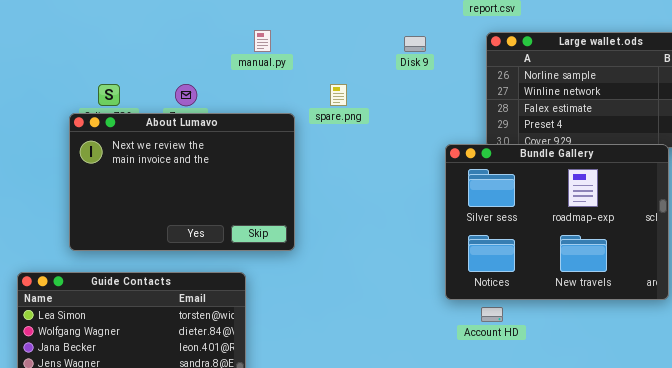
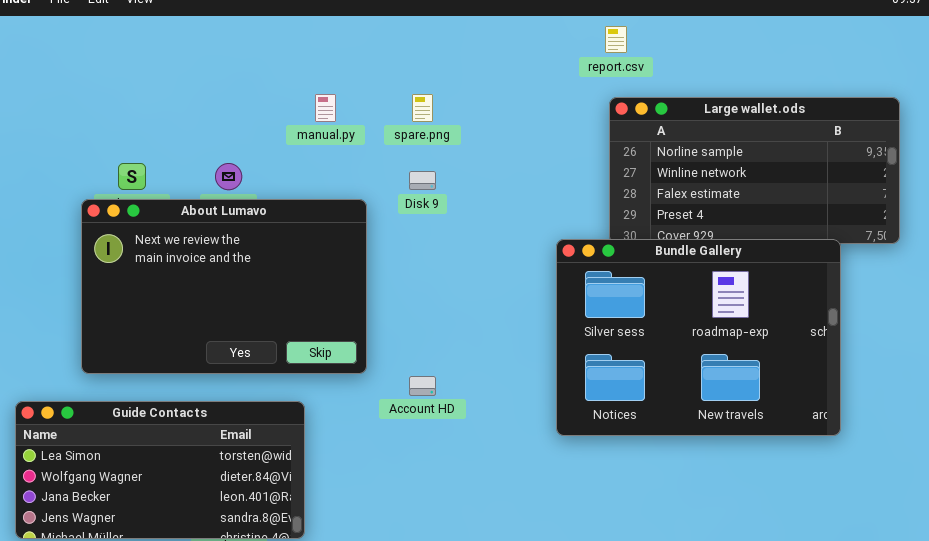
Disk 9: [404,36,426,52] -> [409,171,436,190], moved
spare.png: [330,84,347,106] -> [412,94,433,122], moved
Account HD: [481,307,503,322] -> [409,376,436,396], moved

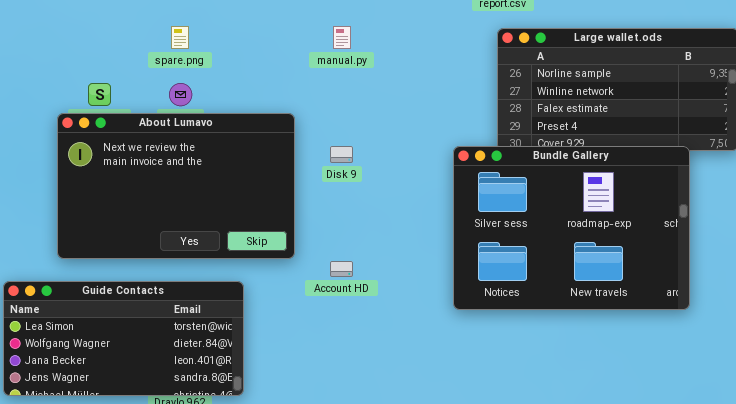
manual.py: [315,94,336,122] -> [333,26,351,49], moved
spare.png: [412,94,433,122] -> [171,26,189,49], moved
Disk 9: [409,171,436,190] -> [330,146,353,163], moved

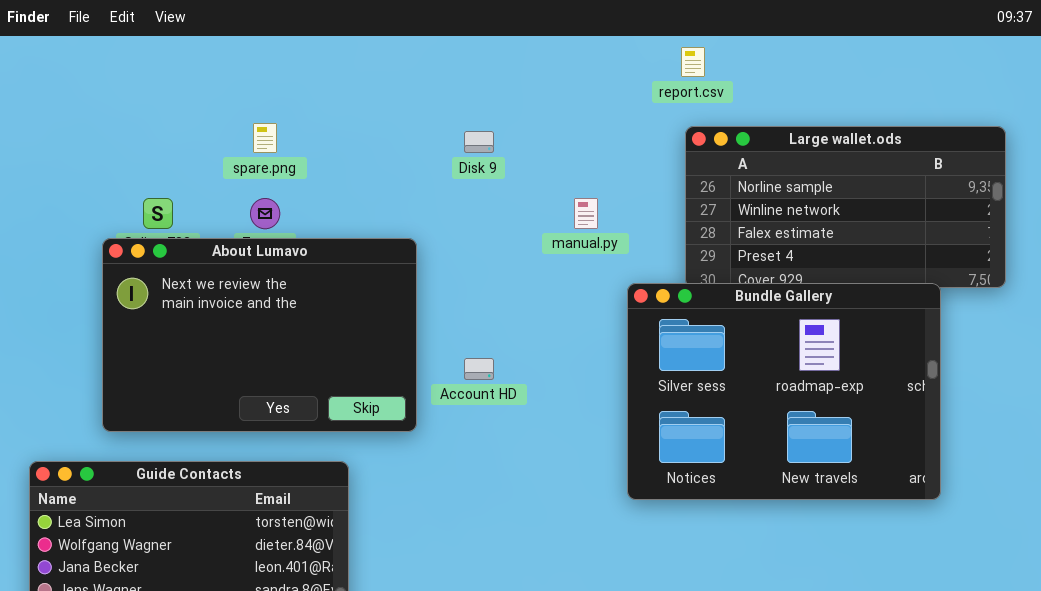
manual.py: [333,26,351,49] -> [574,198,598,229], moved
Disk 9: [330,146,353,163] -> [464,131,494,153], moved
Account HD: [330,261,353,277] -> [464,358,494,380], moved

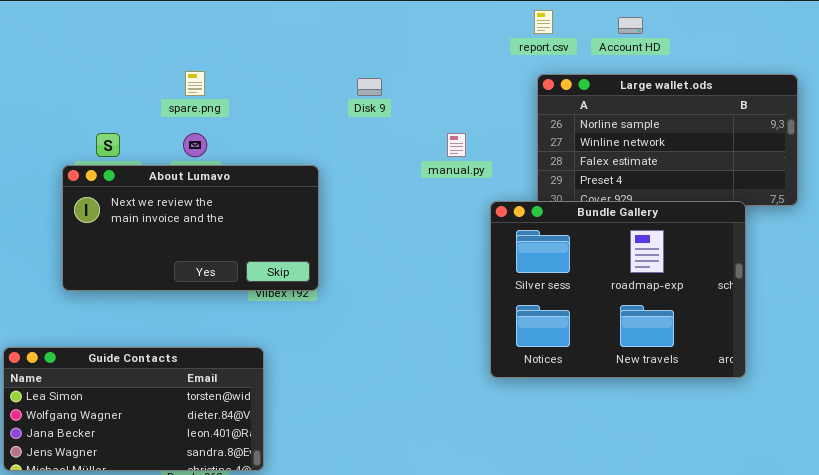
About Lumavo: [102,238,417,432] -> [62,165,319,291], resized
Account HD: [464,358,494,380] -> [618,17,643,34], moved

